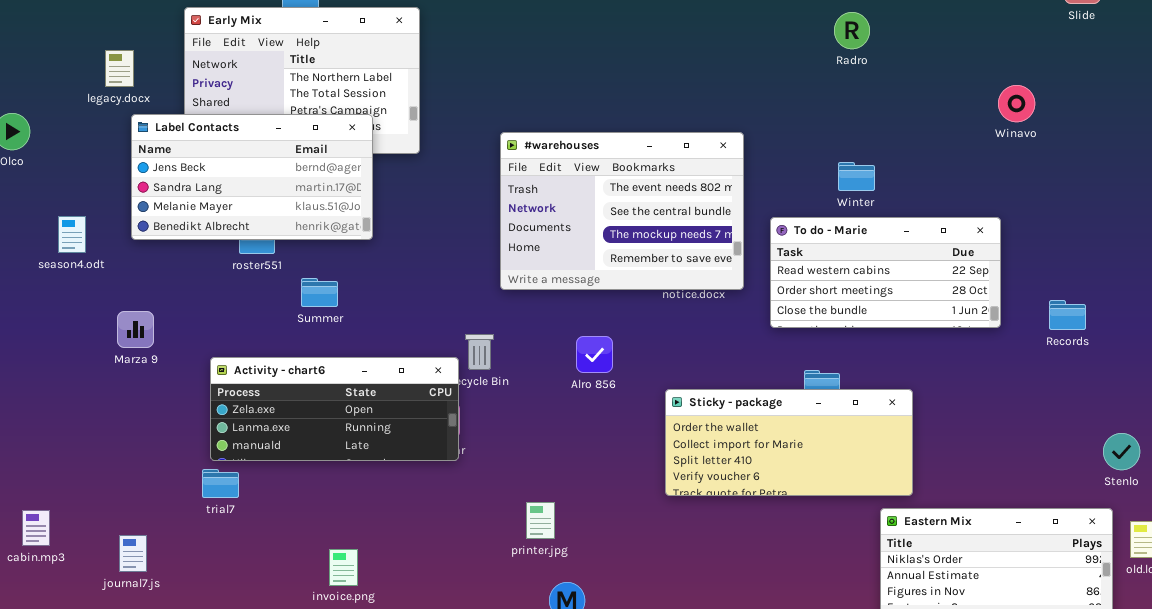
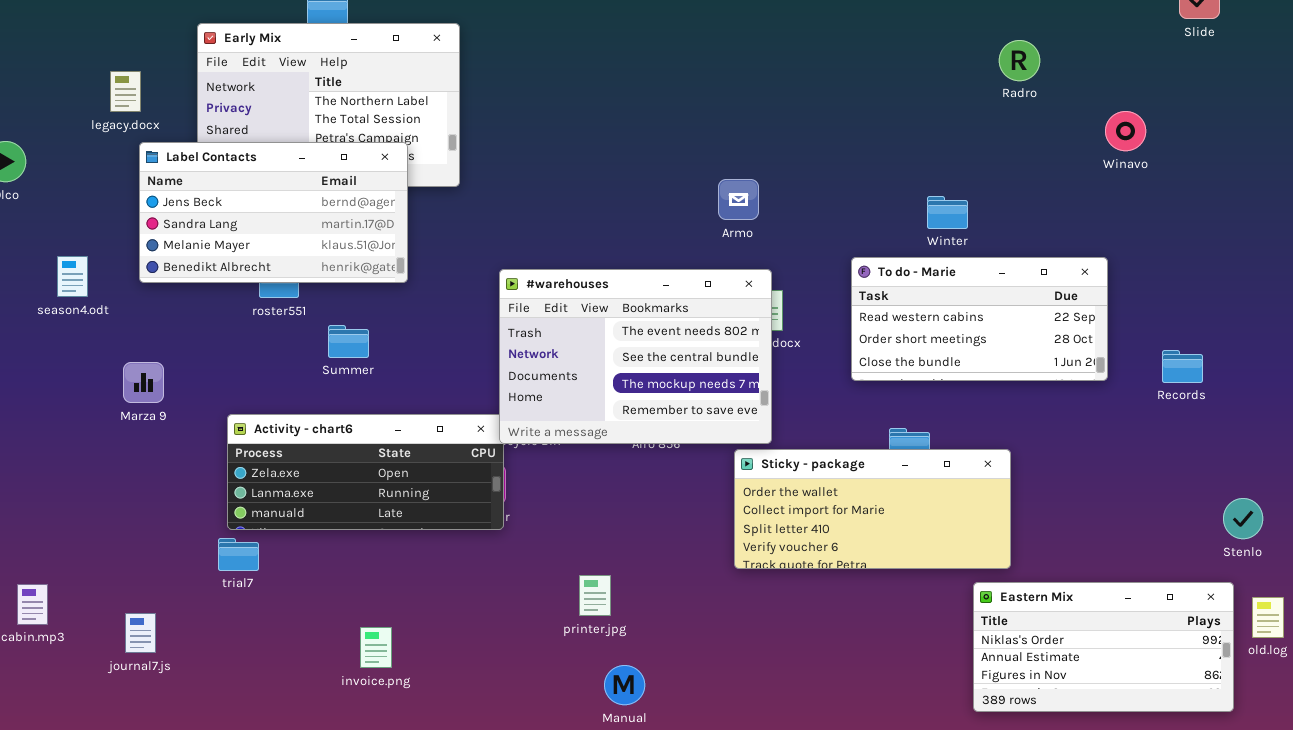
Radro: [834,12,870,49] -> [999,40,1040,81], moved
#warehouses: [500,132,744,290] -> [499,269,772,444], moved

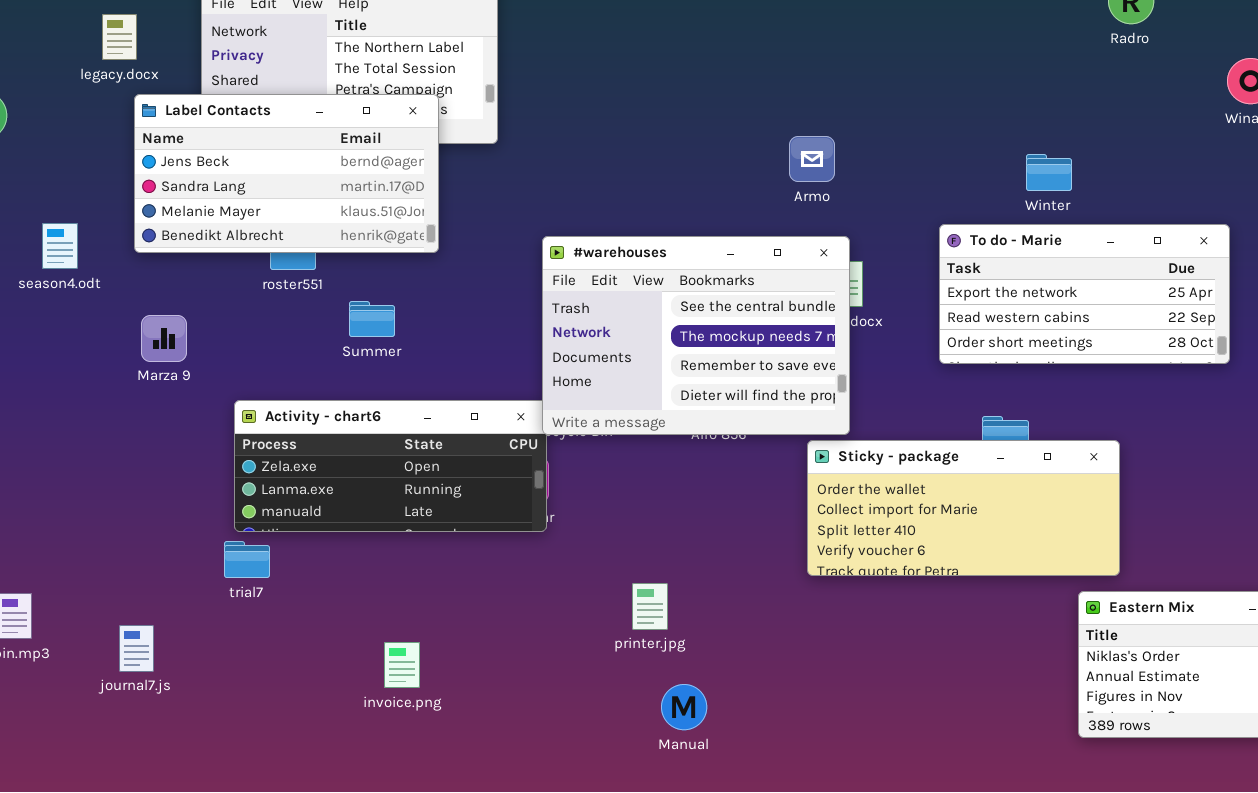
To do - Marie: [851,257,1108,381] -> [939,224,1230,364], scrolled up 1 row
#warehouses: [499,269,772,444] -> [542,236,850,435], scrolled down 1 row
Marza 9: [123,362,164,403] -> [141,315,187,362], moved

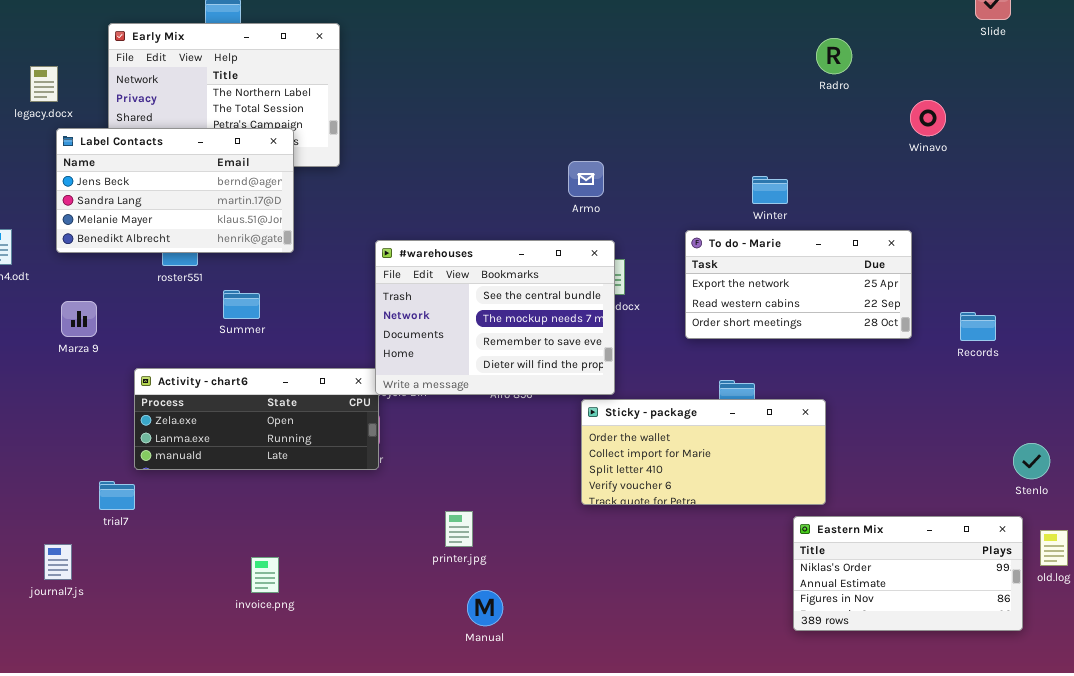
trial7: [224,541,270,578] -> [99,481,135,510], moved

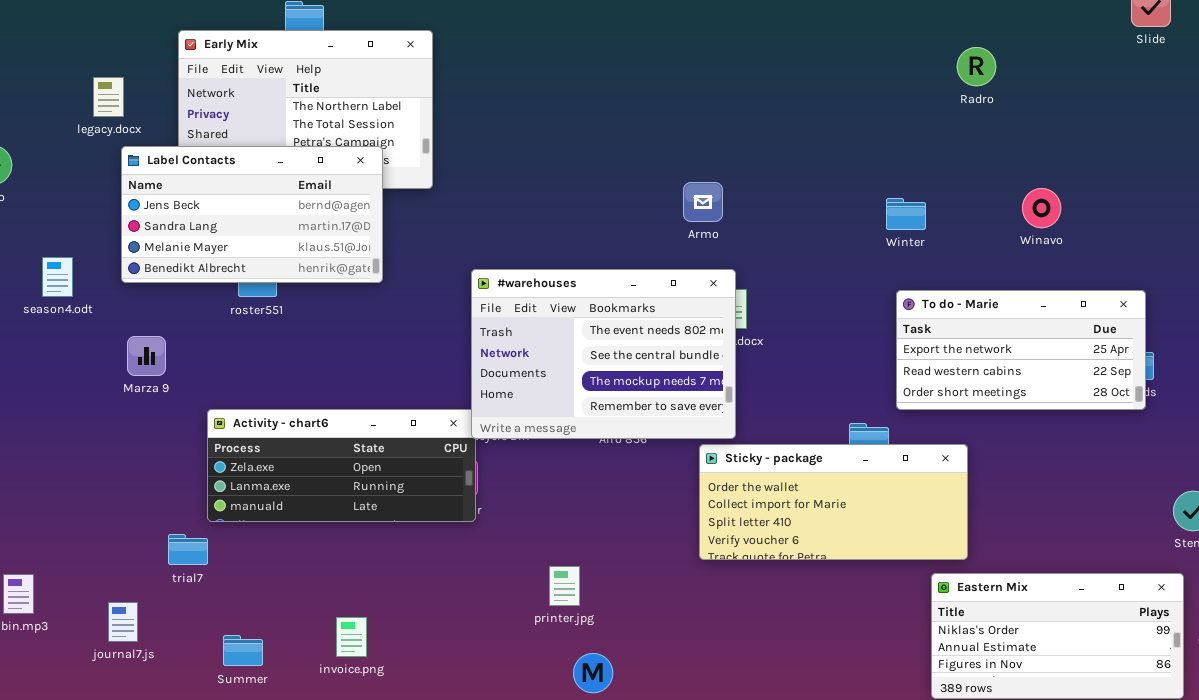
Winavo: [910,100,946,136] -> [1022,188,1061,228], moved
To do - Marie: [685,230,912,339] -> [896,290,1146,410], moved
#warehouses: [375,240,615,395] -> [471,269,736,439], scrolled up 1 row
Summer: [223,290,260,319] -> [223,635,263,666], moved

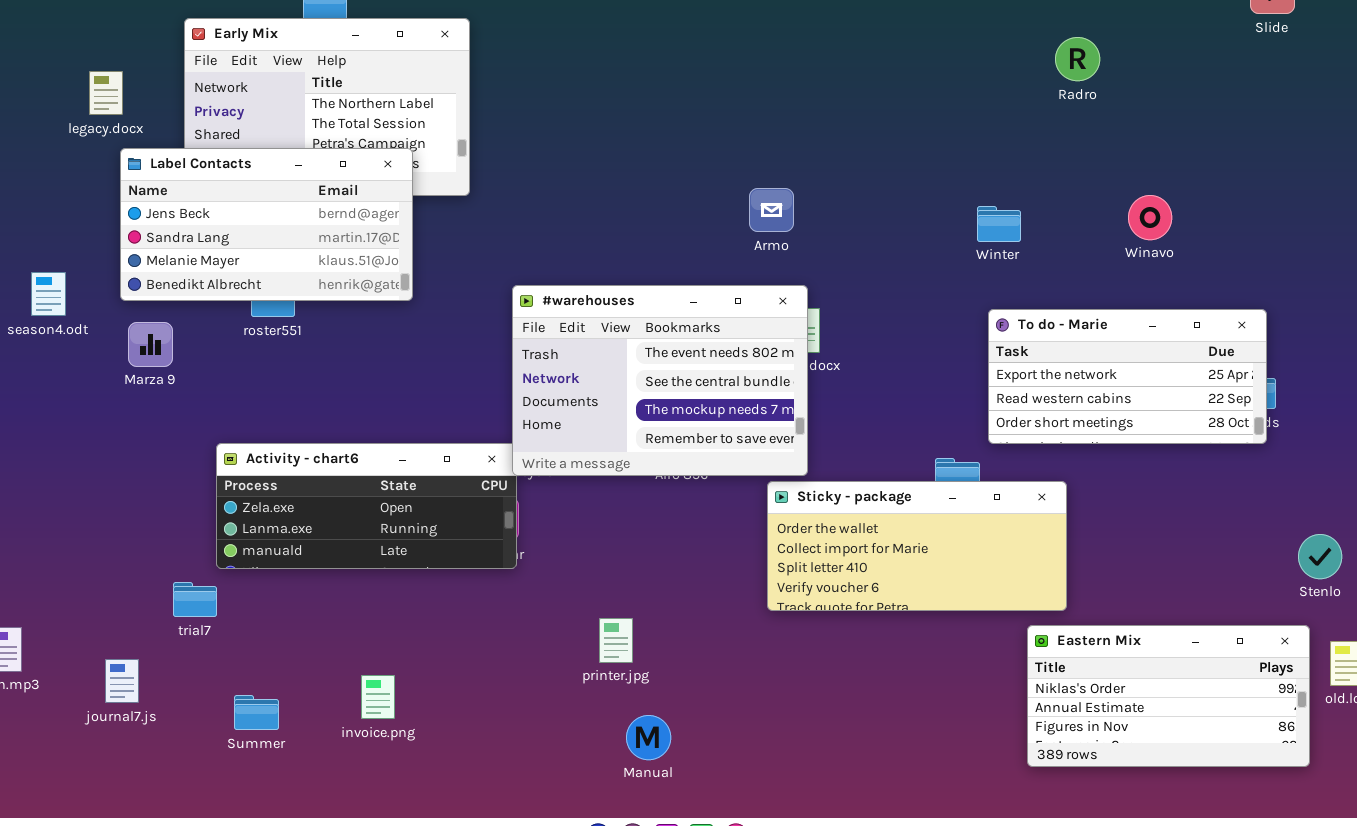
Marza 9: [127,336,166,376] -> [128,322,173,367], moved

